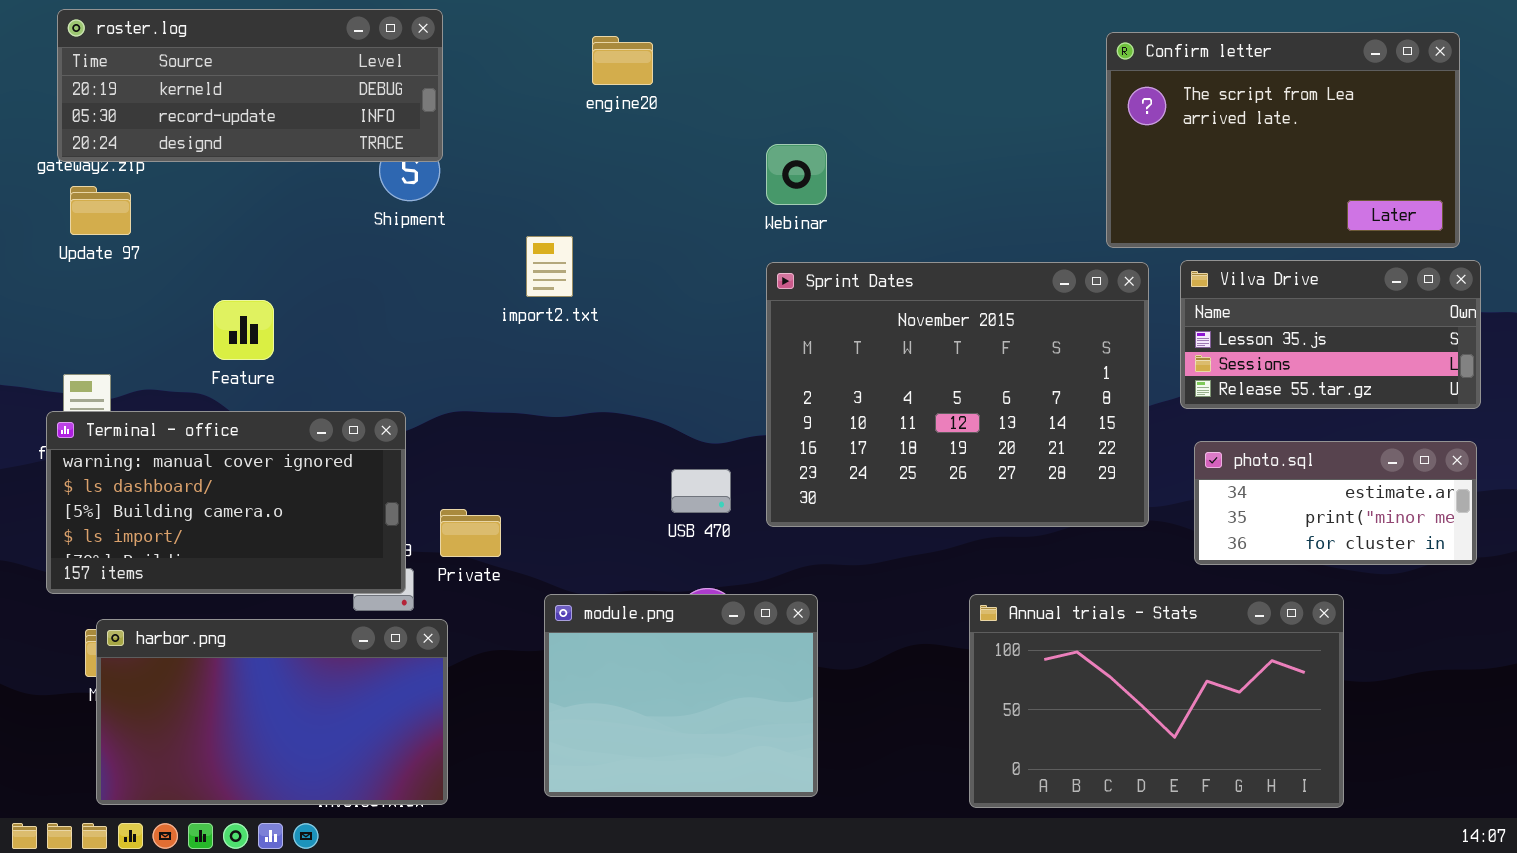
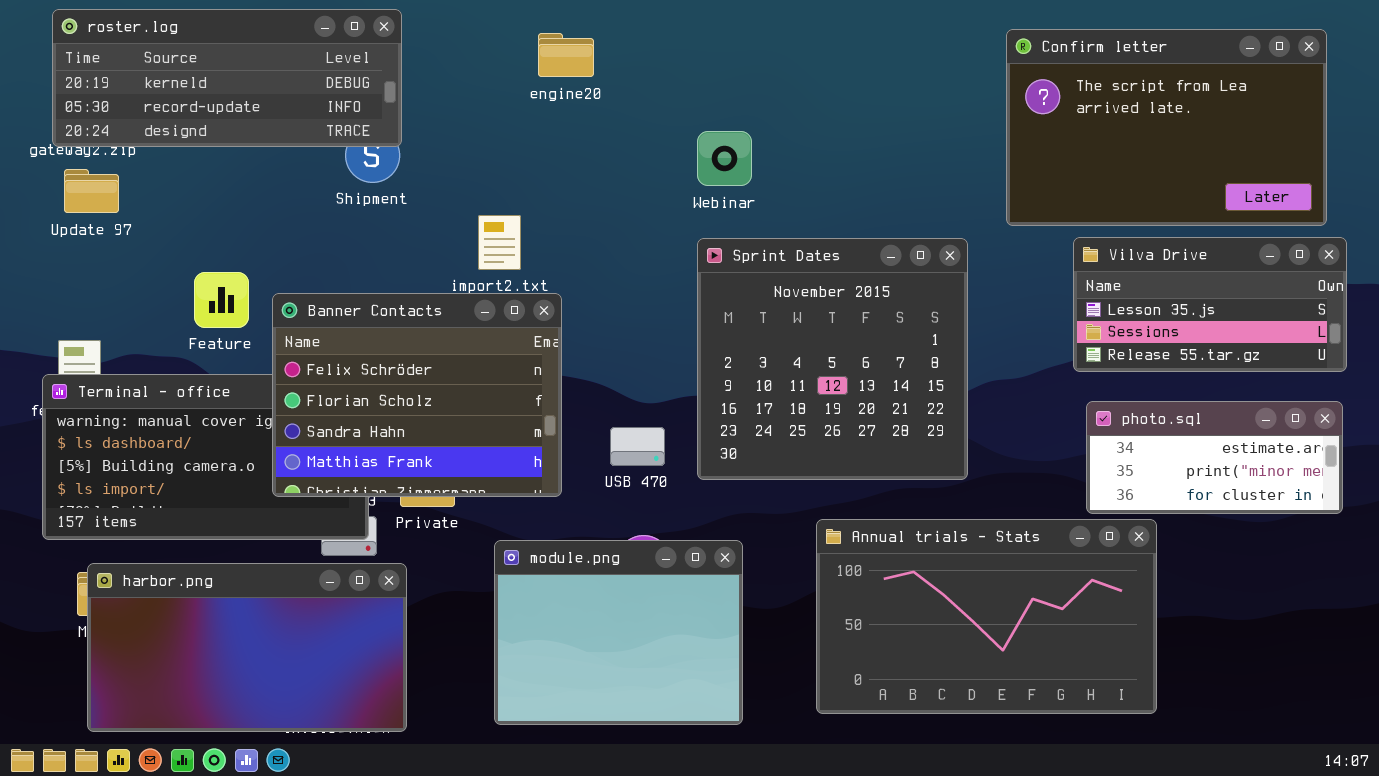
Sprint Dates: [766,262,1149,527] -> [697,238,968,480], resized
Banner Contacts: none -> [272,293,562,497], opened
Annual trials - Stats: [969,594,1344,808] -> [816,519,1157,714], moved

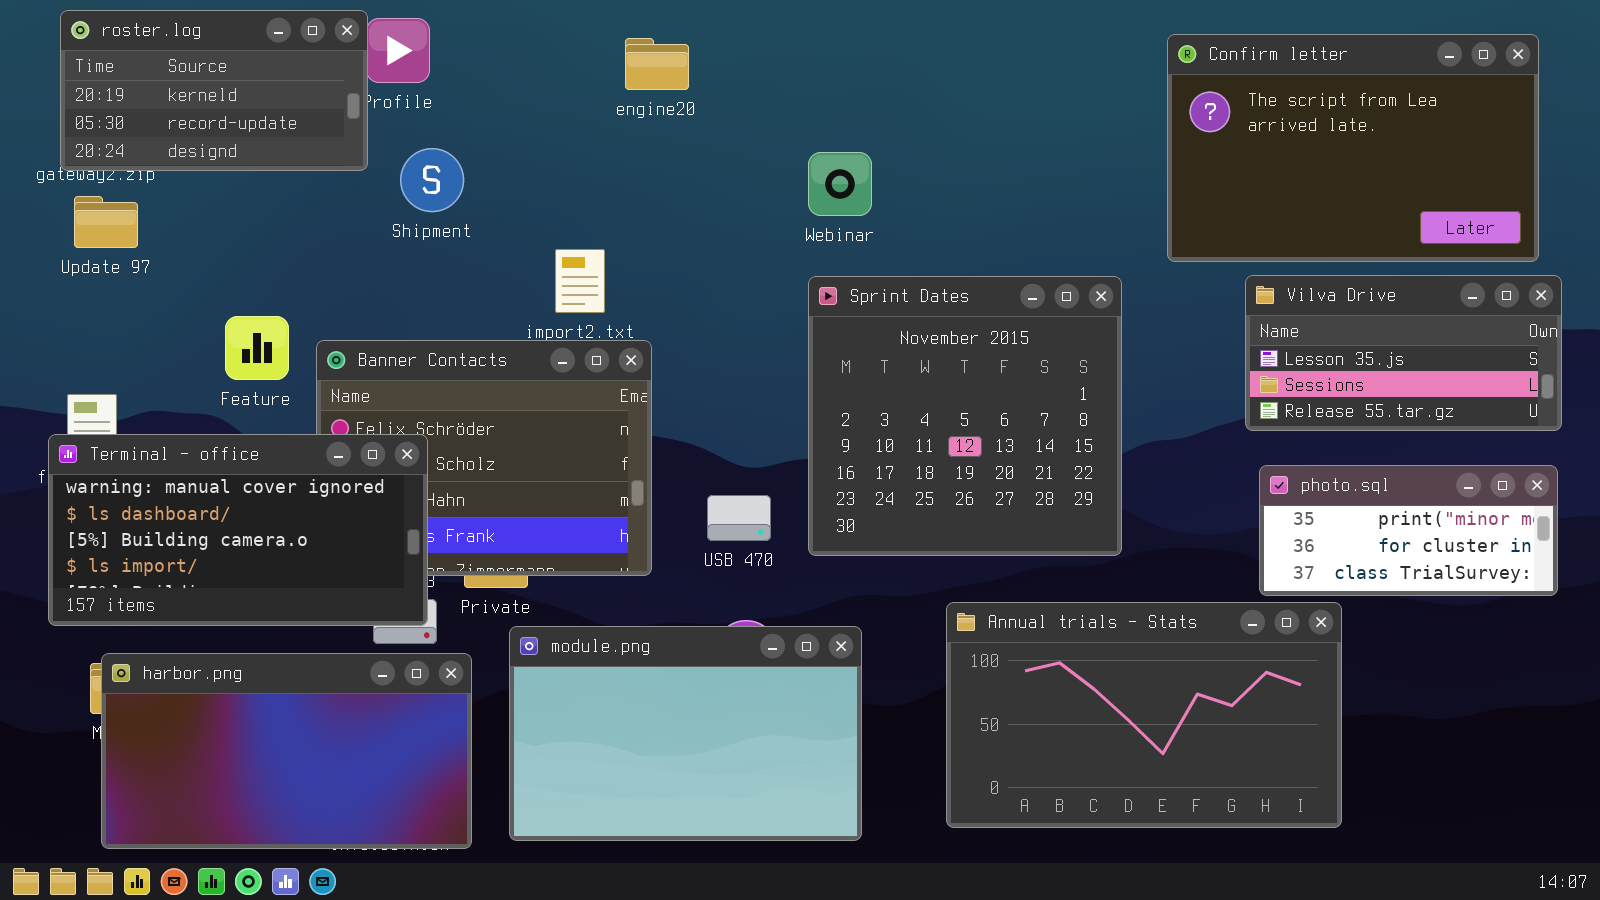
roster.log: [52,9,402,147] -> [60,10,368,171], resized
Terminal - office: [42,374,369,540] -> [48,434,428,626], raised
photo.sql: [1086,401,1343,514] -> [1259,465,1558,596], scrolled down 1 row
module.png: [494,540,743,725] -> [509,626,862,841], resized

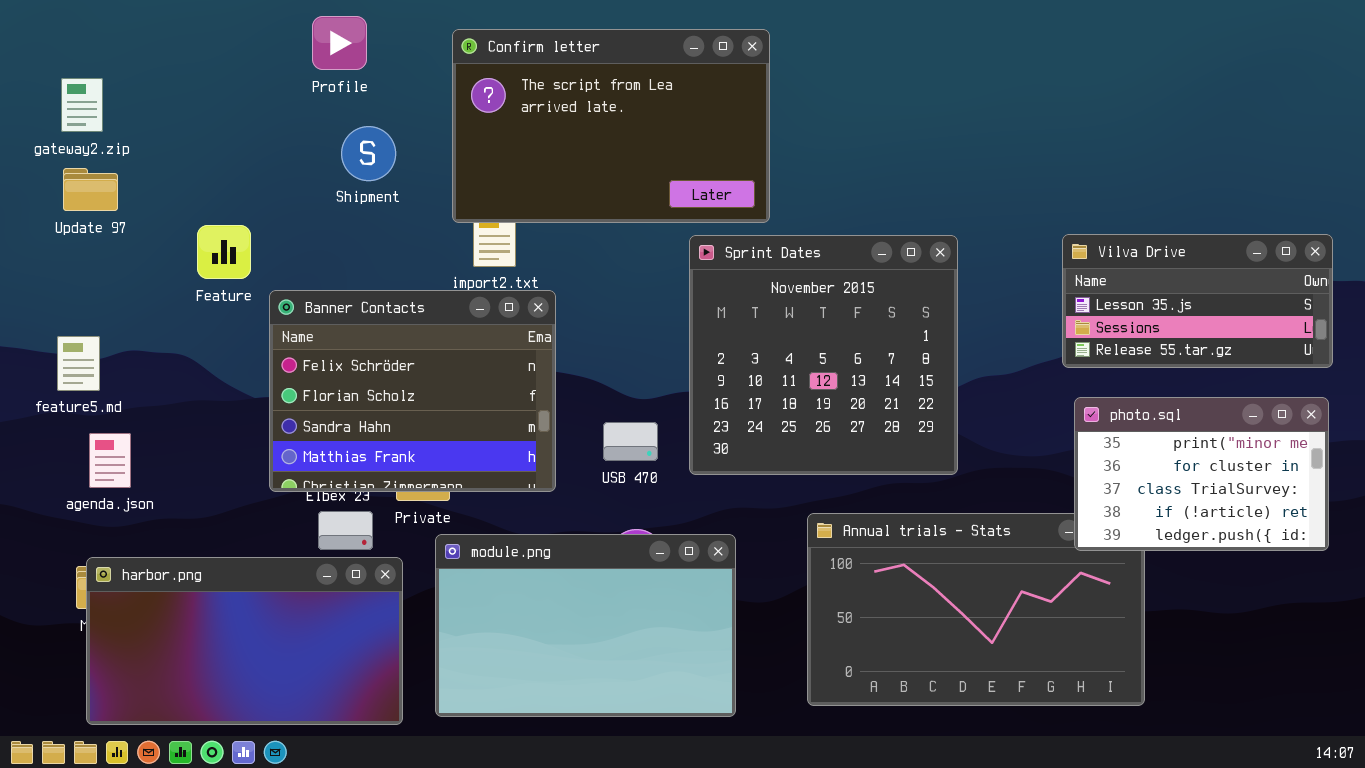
roster.log: [60,10,368,171] -> none, closed
Confirm letter: [1167,34,1539,262] -> [452,29,770,223], moved
Feature: [225,316,289,380] -> [197,225,251,279], moved
Terminal - office: [48,434,428,626] -> none, closed
photo.sql: [1259,465,1558,596] -> [1074,397,1329,551], resized

